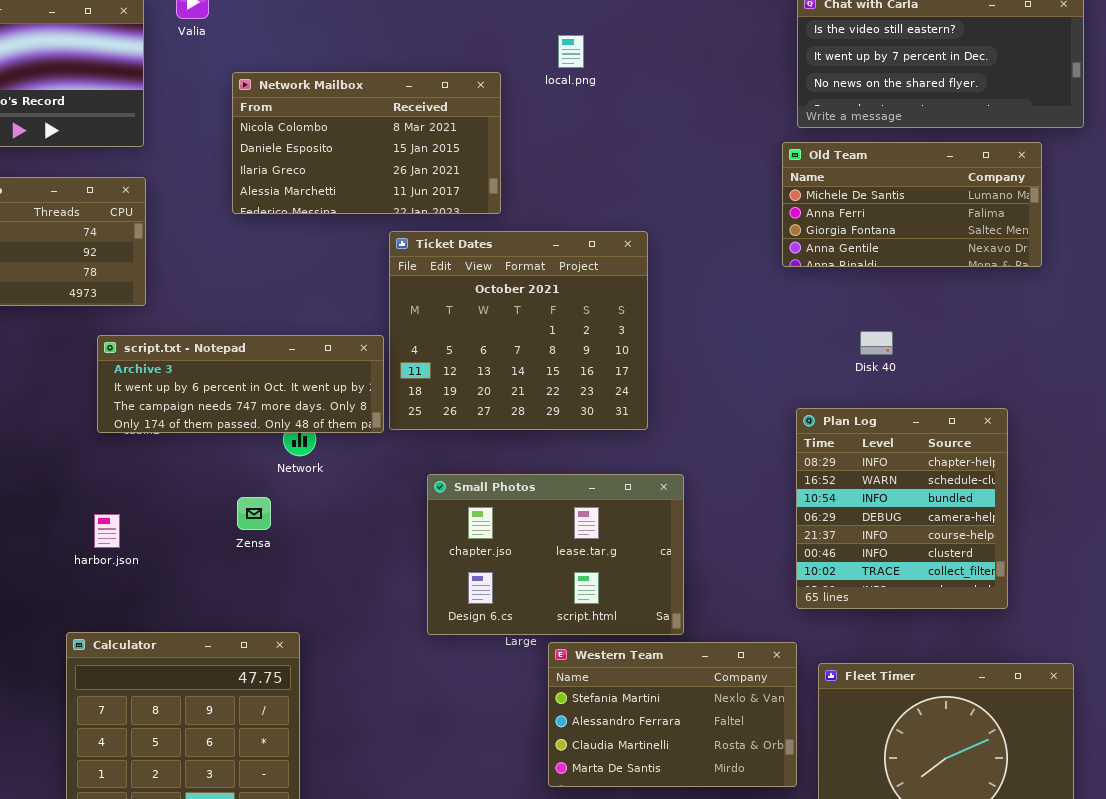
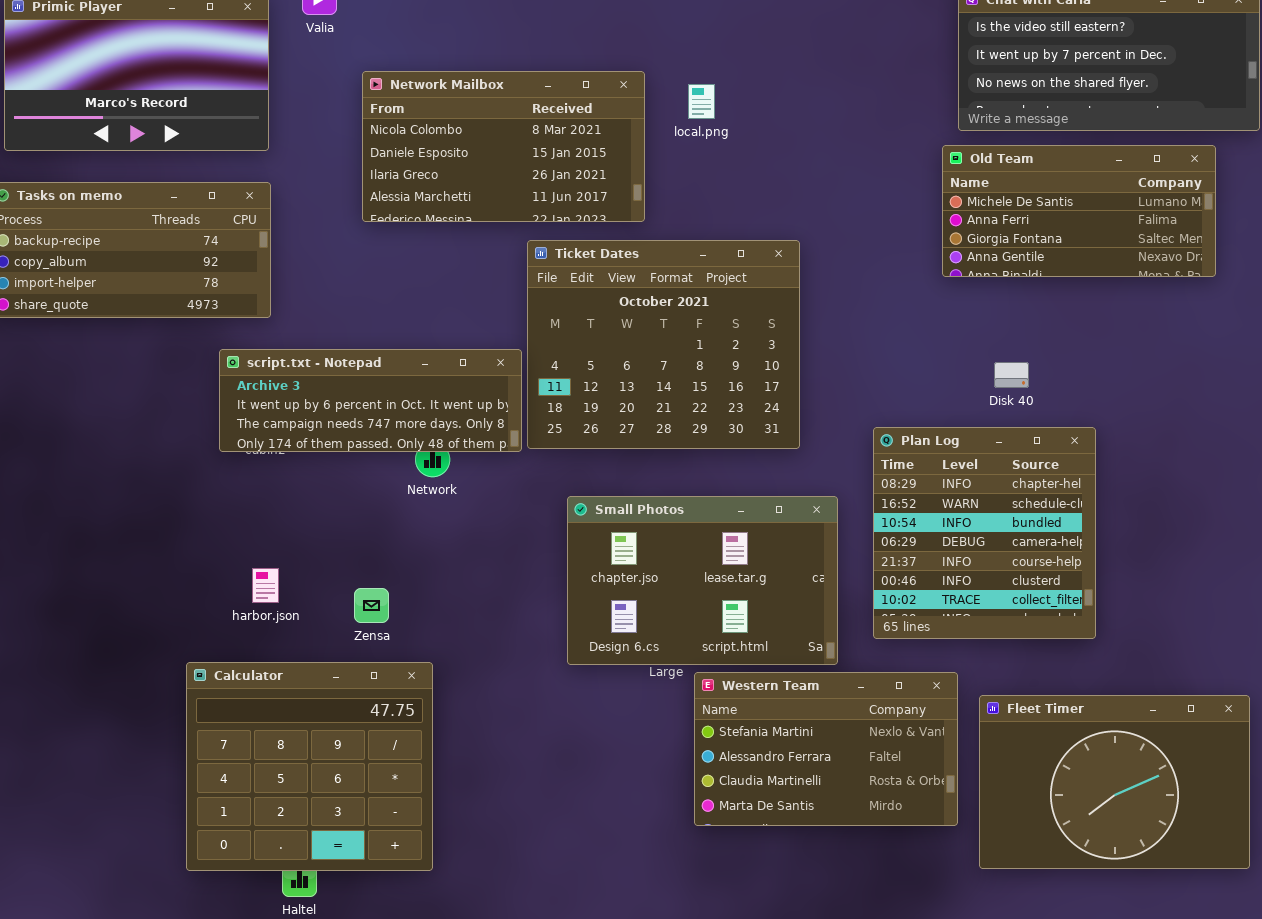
local.png: [558,35,584,68] -> [688,84,715,119], moved
Disk 40: [860,331,893,355] -> [994,362,1029,388], moved
Plan Log: [796,408,1008,609] -> [873,427,1096,639], moved
Zensa: [237,497,271,530] -> [354,588,389,623], moved
harbor.json: [94,514,120,548] -> [252,568,279,603], moved

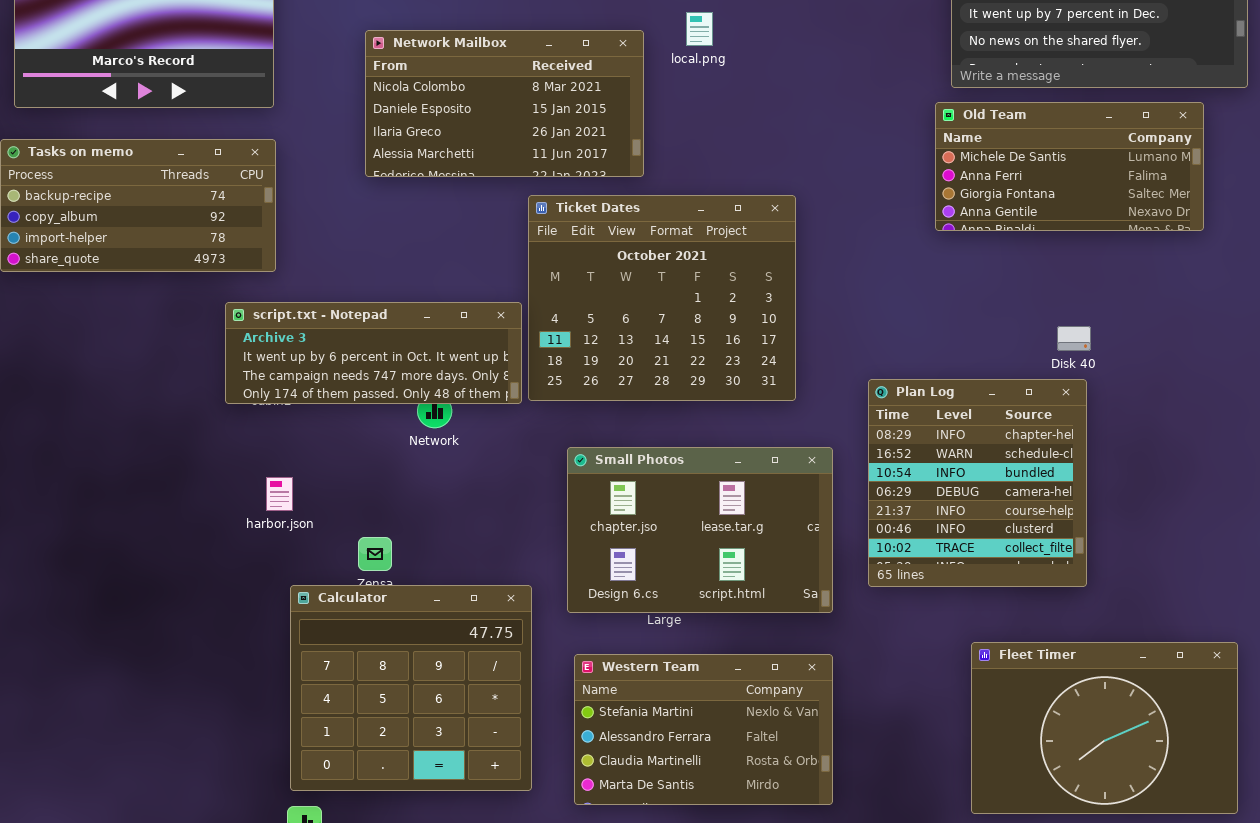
local.png: [688,84,715,119] -> [686,12,713,46], moved
Disk 40: [994,362,1029,388] -> [1057,326,1091,351], moved
harbor.json: [252,568,279,603] -> [266,477,293,511], moved
Calculator: [186,662,433,871] -> [290,585,532,791], moved
Western Team: [694,672,958,826] -> [574,654,833,805], moved

